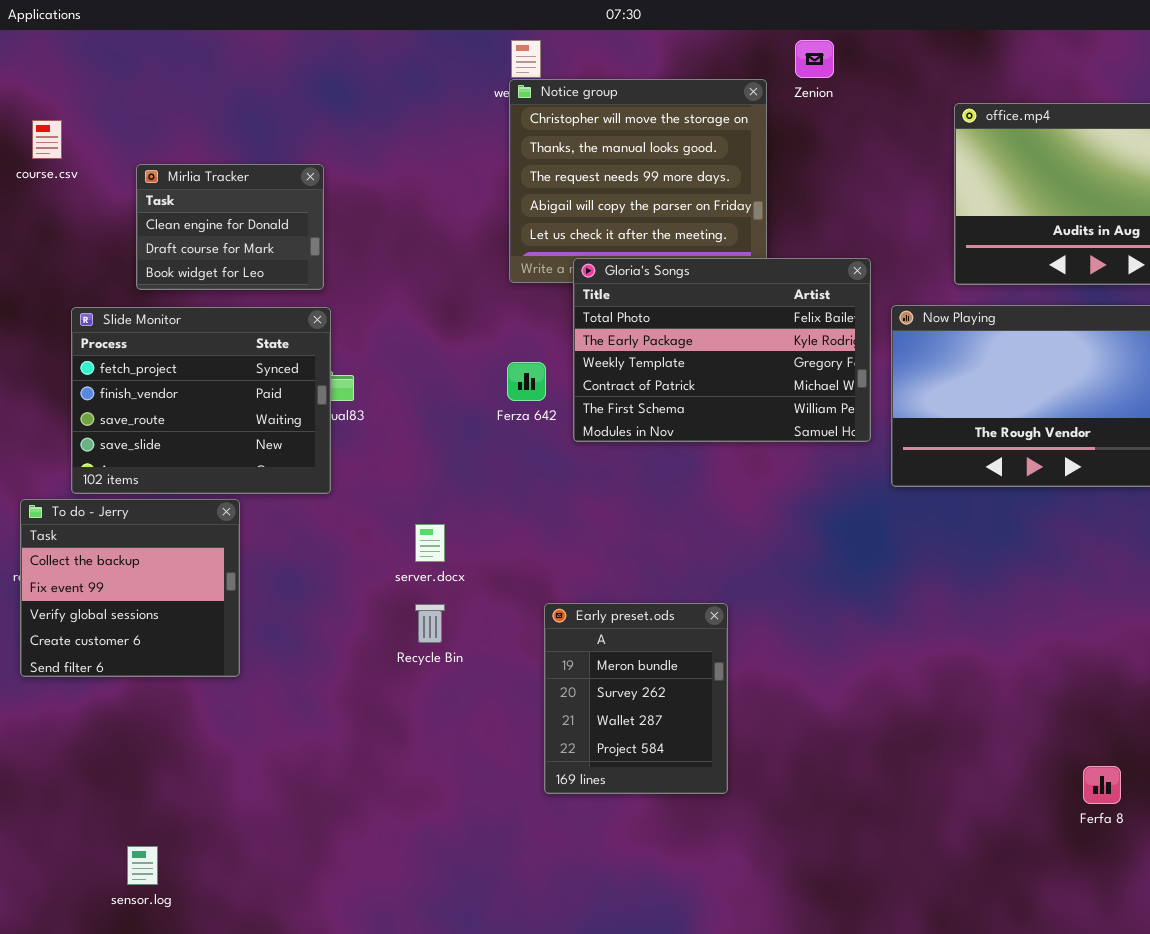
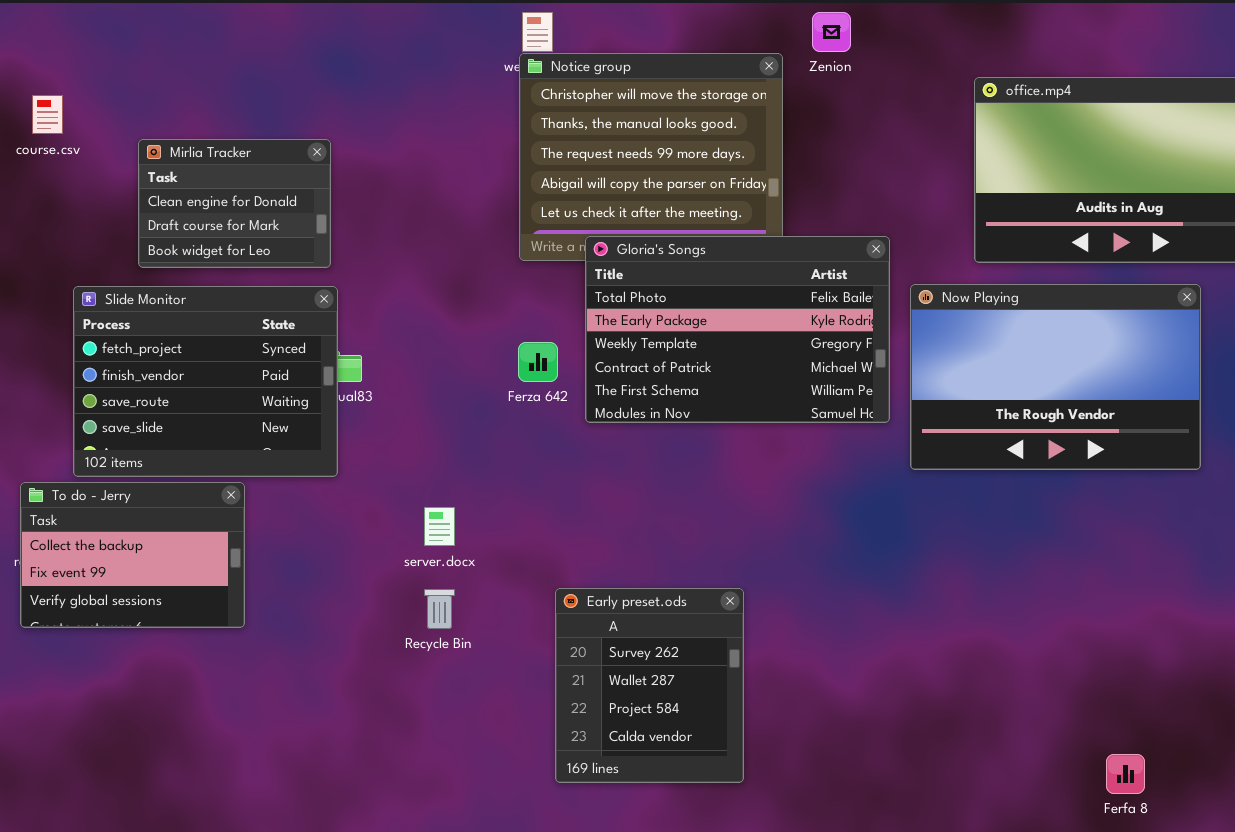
To do - Jerry: [20,499,240,677] -> [20,482,245,628], resized
Early preset.ods: [544,603,728,794] -> [555,588,744,783], scrolled down 1 row

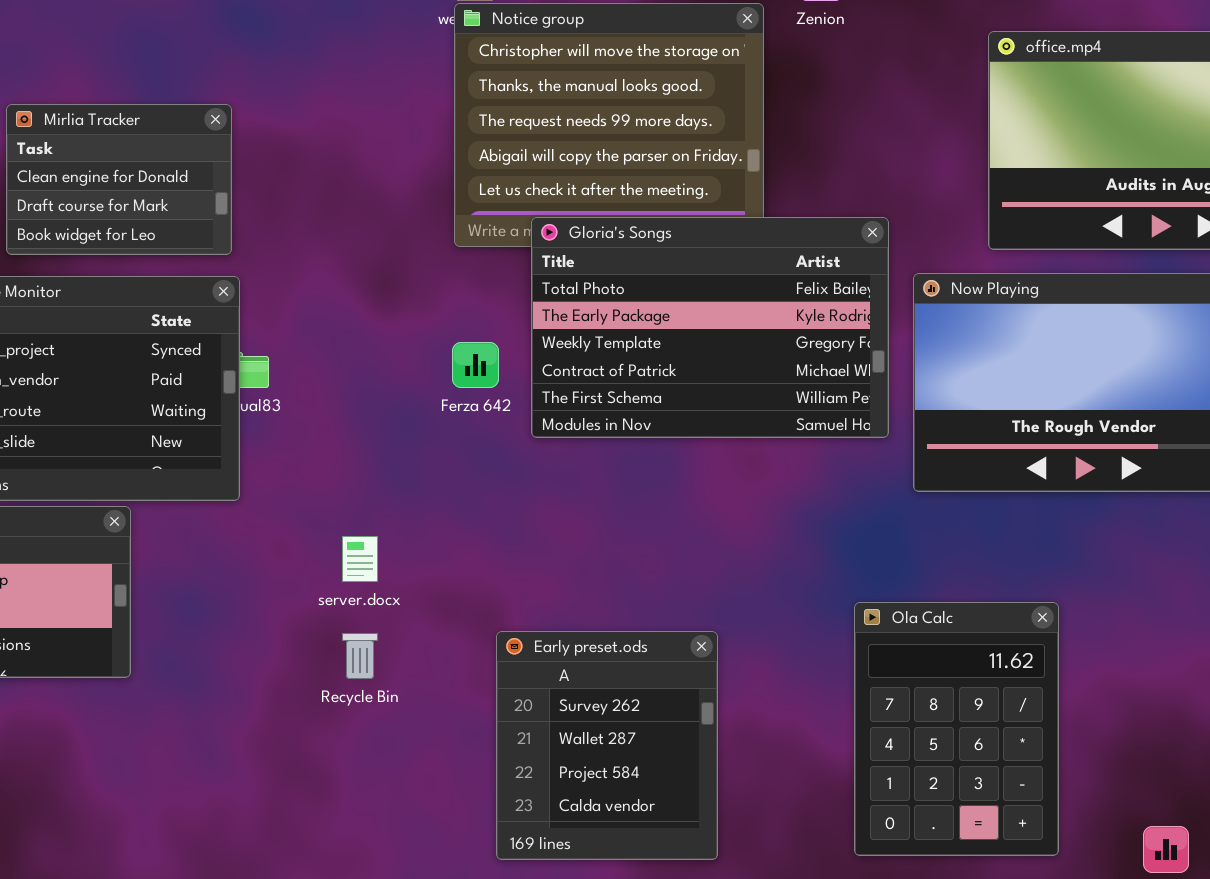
Ola Calc: none -> [854,602,1059,856], opened

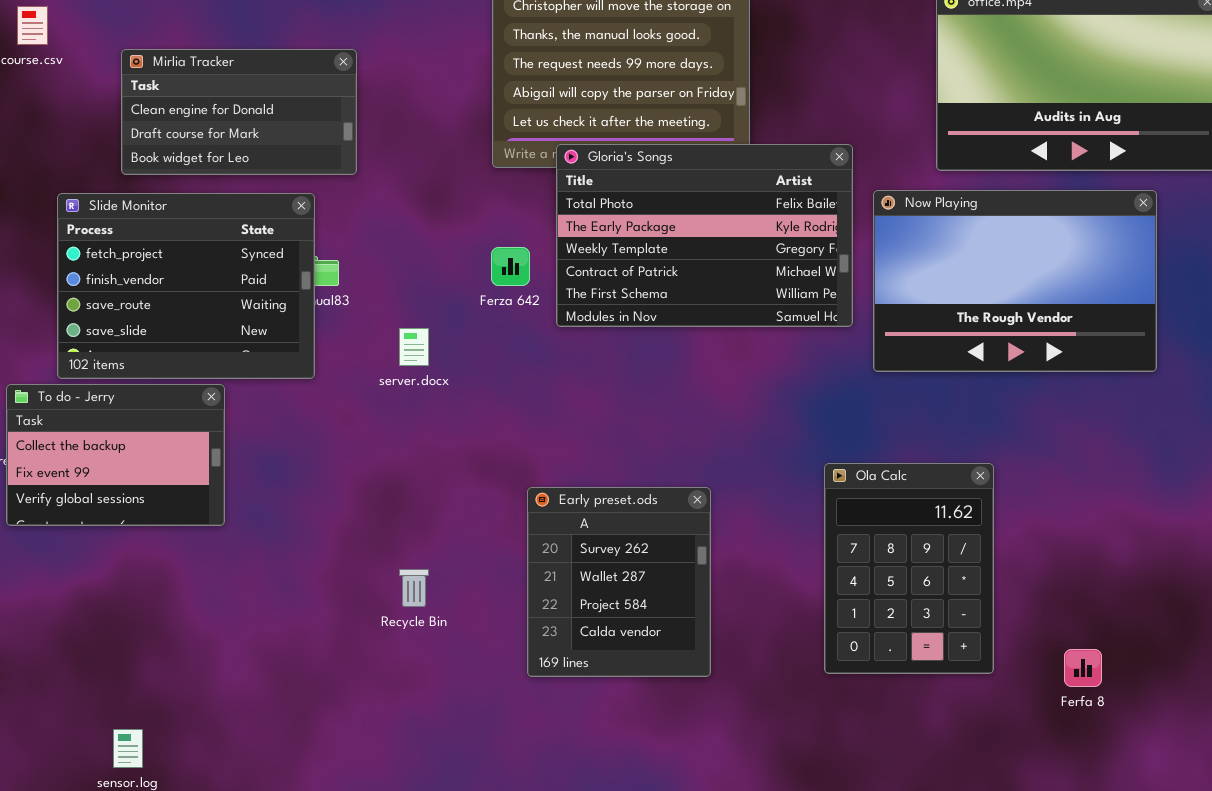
Mirlia Tracker: [6,104,232,255] -> [121,49,357,175], resized
server.docx: [342,536,378,582] -> [399,328,429,366], moved
Recycle Bin: [342,633,378,679] -> [399,569,429,607], moved

